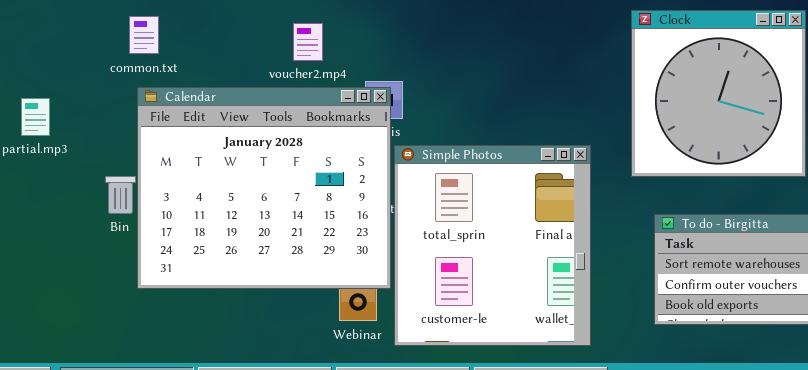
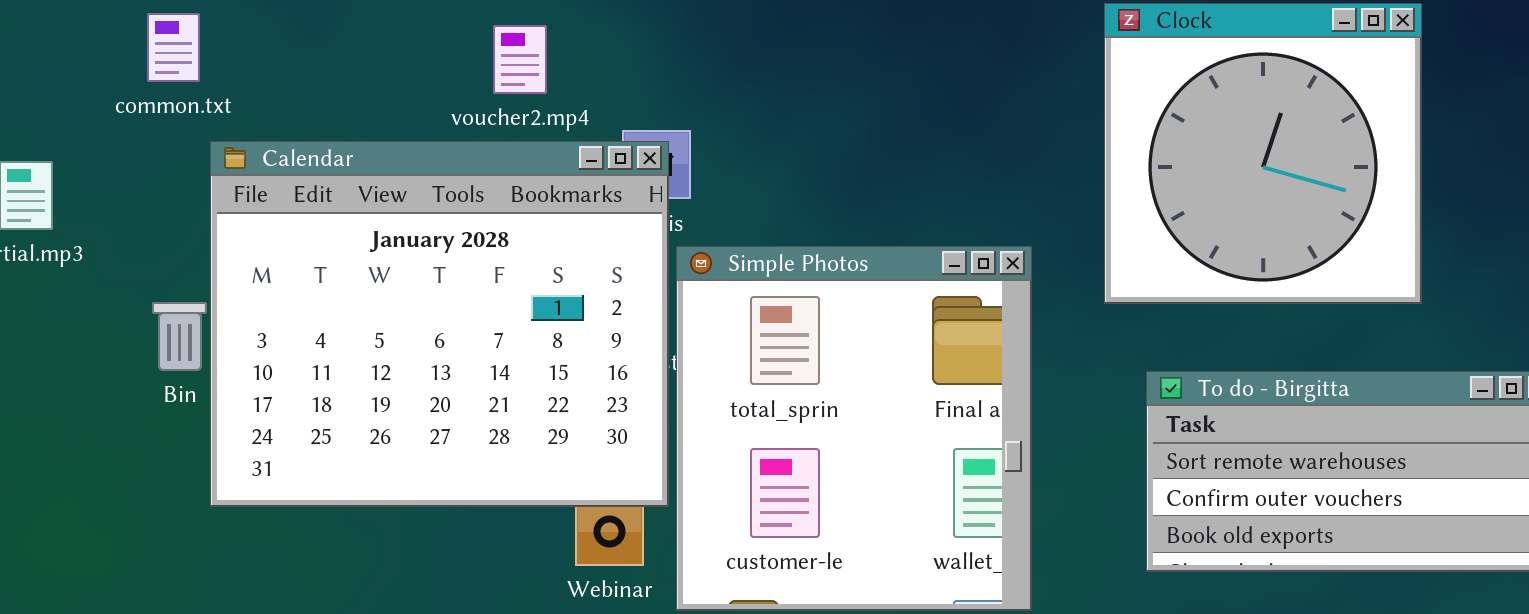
common.txt: [129,16,159,54] -> [147,13,200,82], moved

